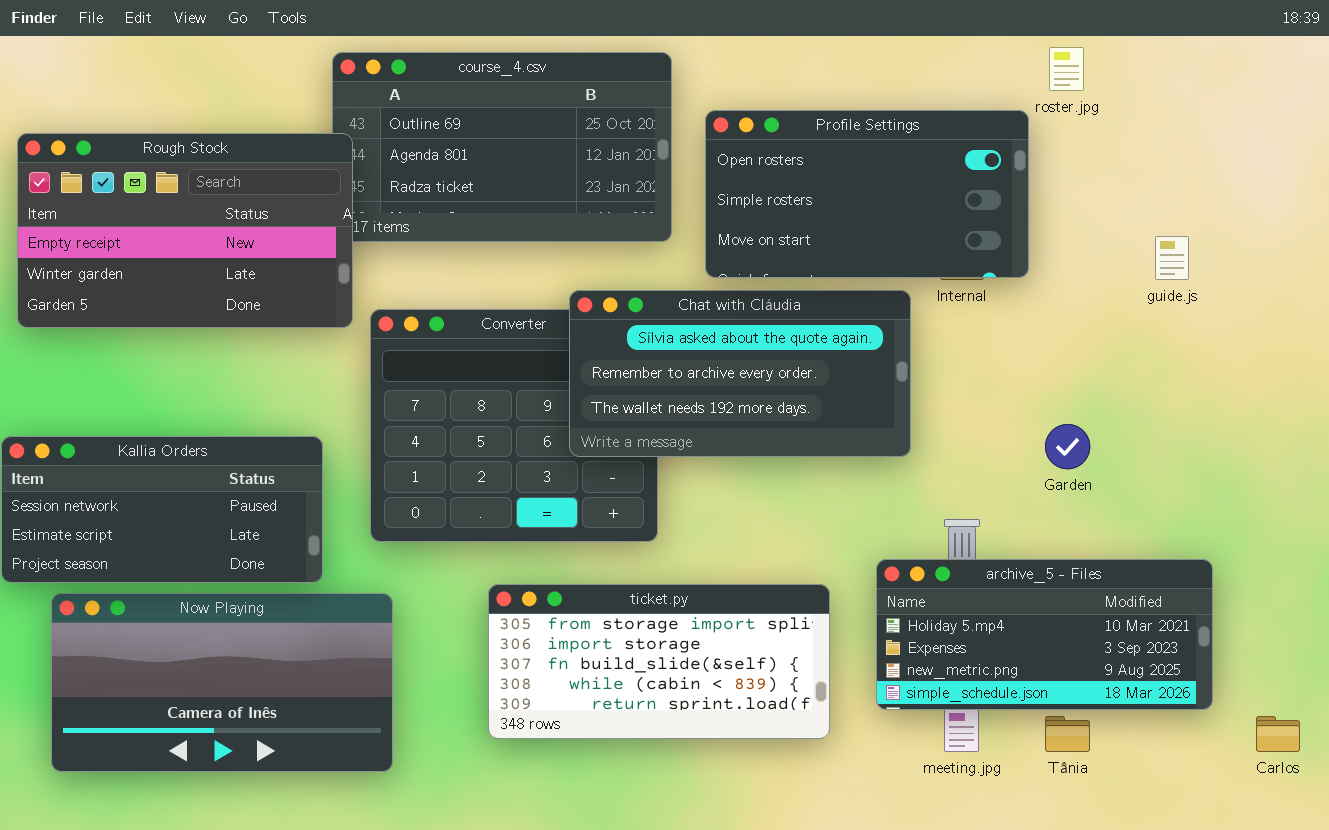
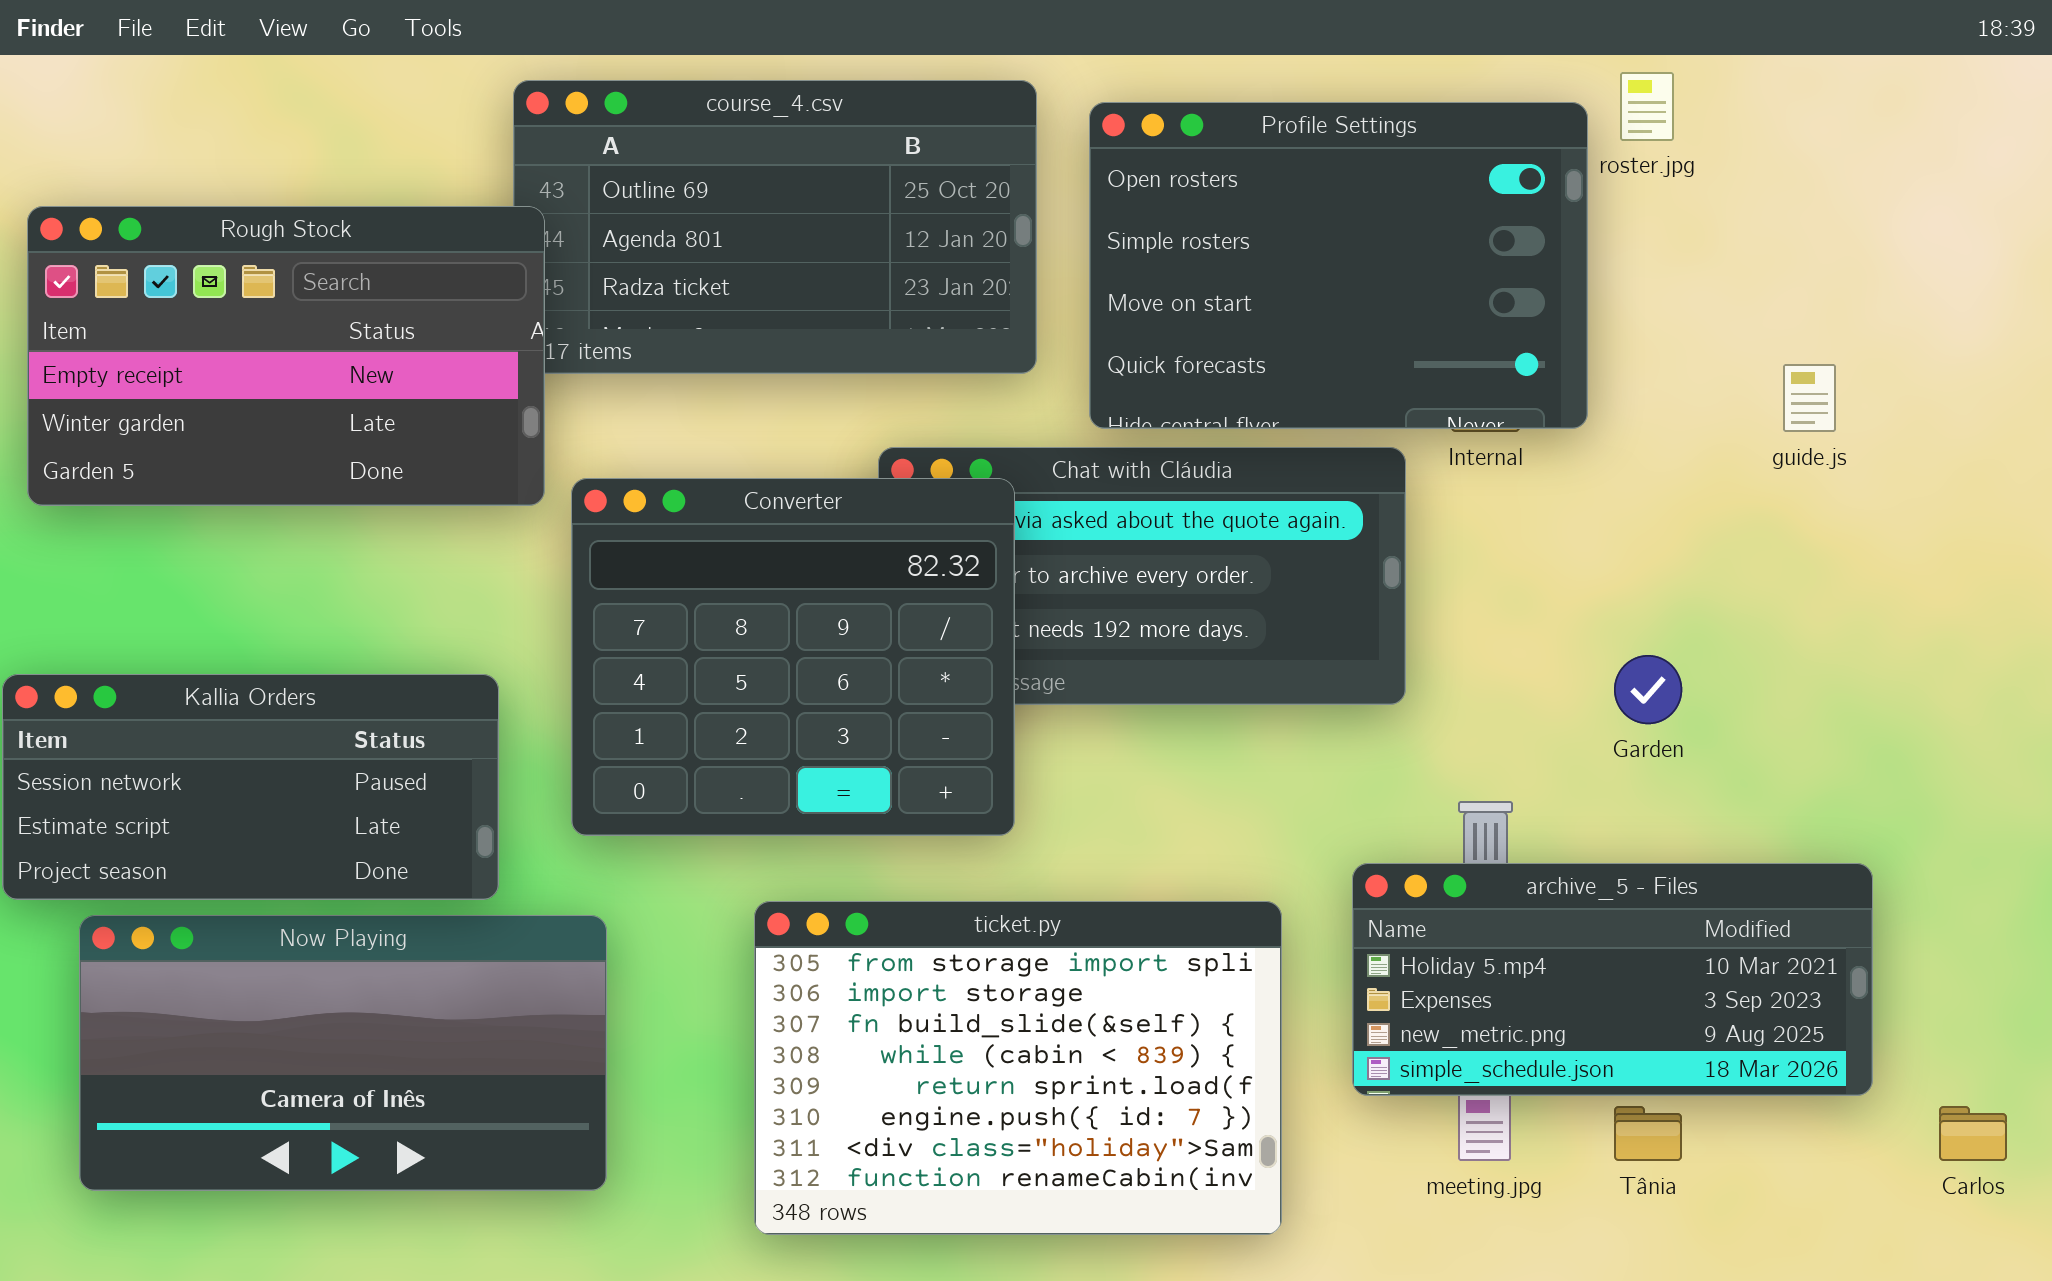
Profile Settings: [705,110,1029,278] -> [1089,102,1588,429], resized
Converter: [370,309,658,542] -> [571,478,1015,836], raised
ticket.py: [488,584,830,739] -> [754,901,1282,1235], resized

